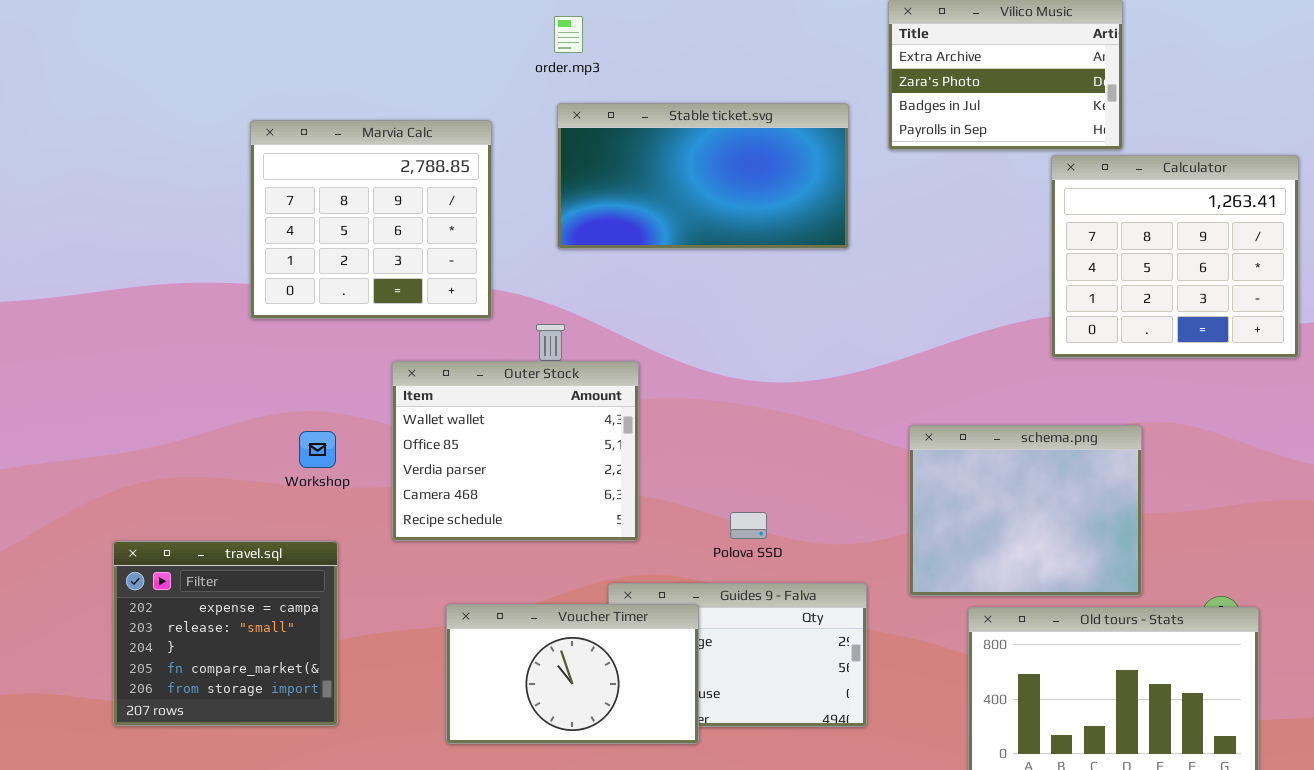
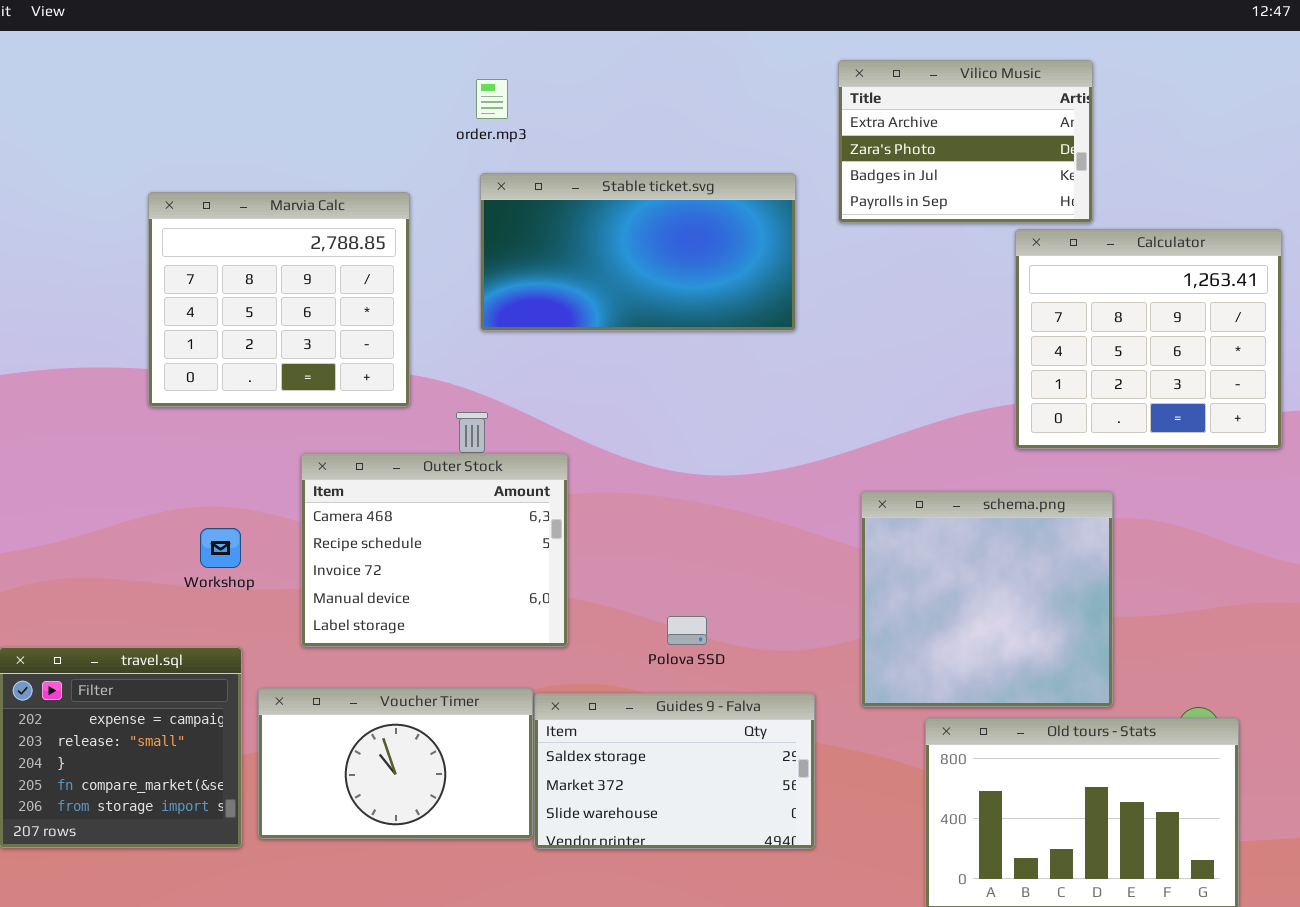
Outer Stock: [392,361,639,541] -> [301,453,568,647], scrolled down 3 rows
schema.png: [909,425,1142,596] -> [861,491,1113,707], resized
Voucher Timer: [446,604,699,744] -> [258,688,533,839], moved

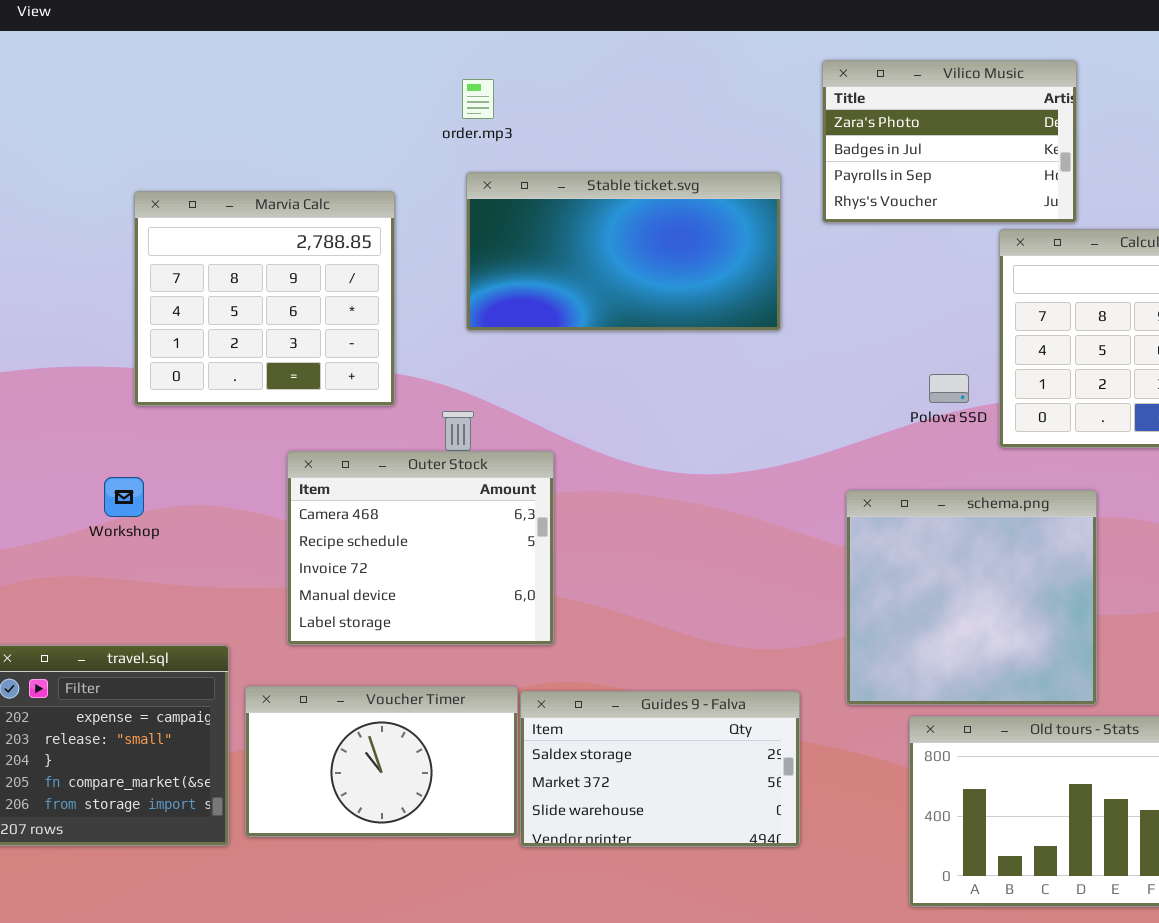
Vilico Music: [838,60,1093,223] -> [822,60,1077,223], scrolled down 1 row
Workshop: [200,528,241,568] -> [104,477,144,517], moved
Polova SSD: [667,616,707,645] -> [929,374,969,403], moved

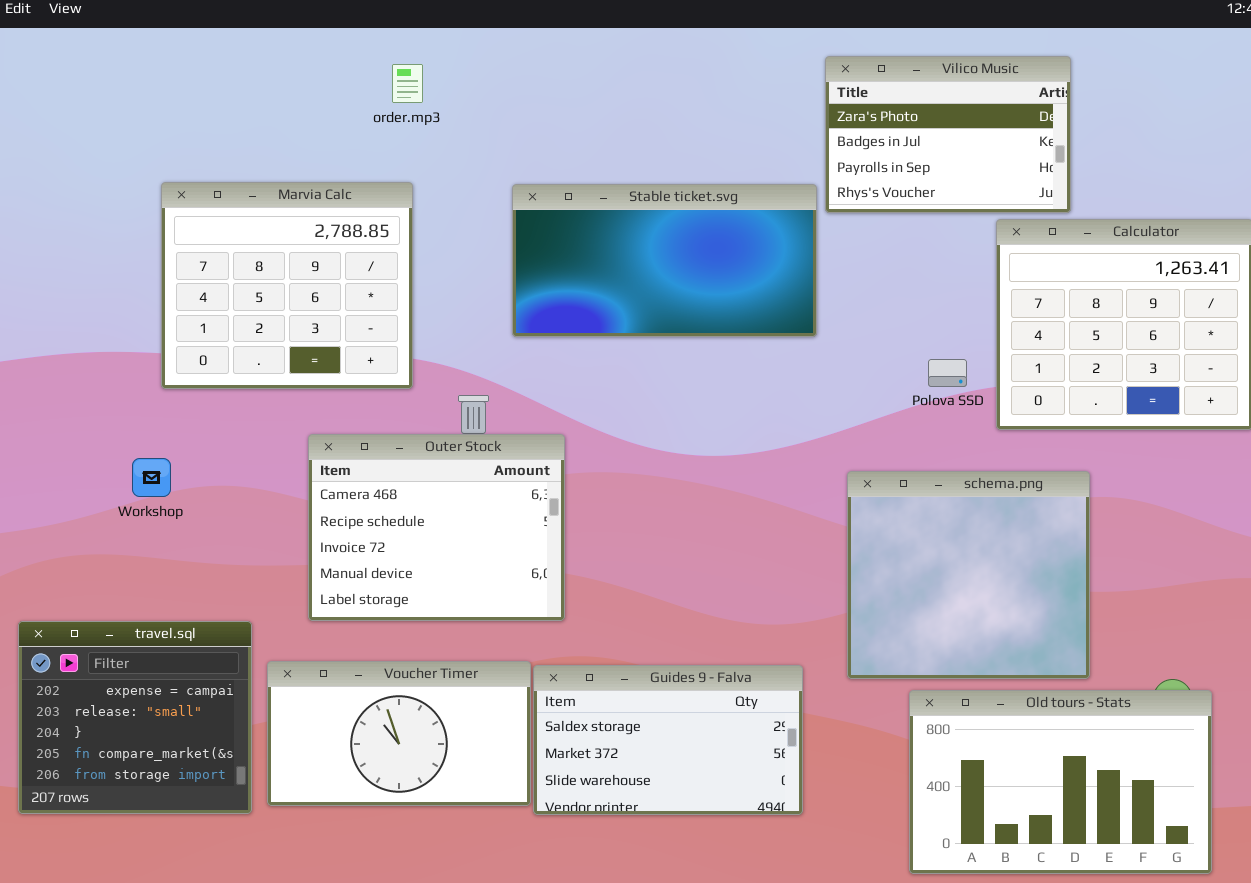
order.mp3: [462,79,494,119] -> [392,64,423,103], moved
Stable ticket.svg: [466,172,781,331] -> [512,184,817,337], moved

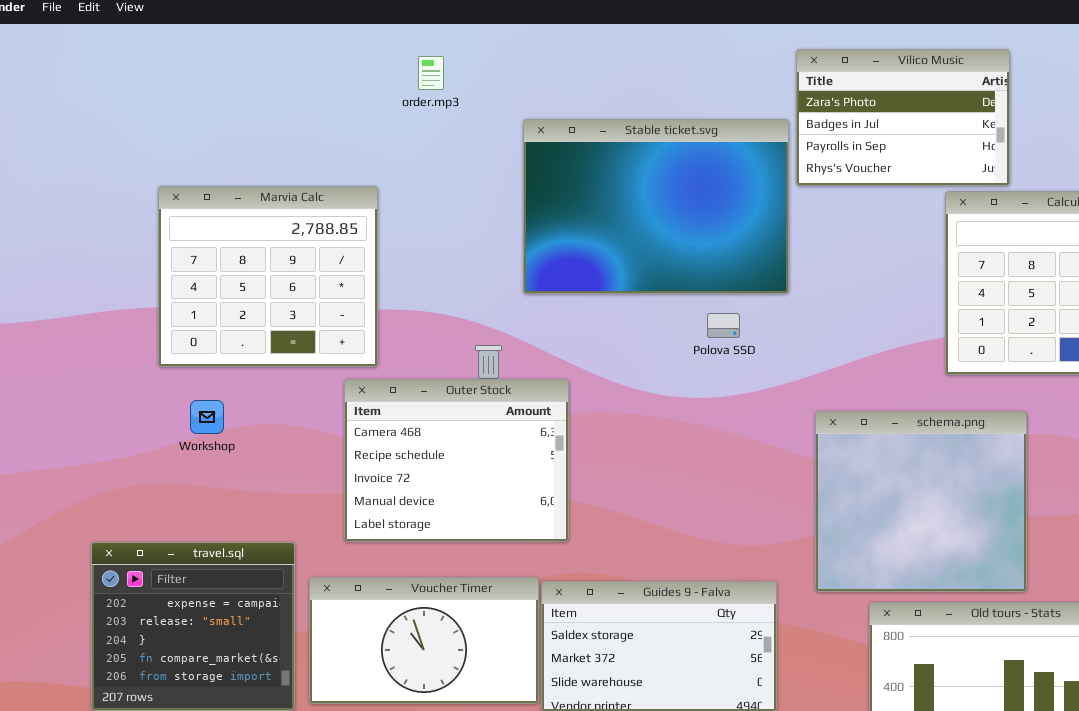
Marvia Calc: [161,182,413,389] -> [158,186,378,367], moved
Stable ticket.svg: [512,184,817,337] -> [523,119,789,294], resized
Polova SSD: [928,359,967,387] -> [707,313,740,338], moved

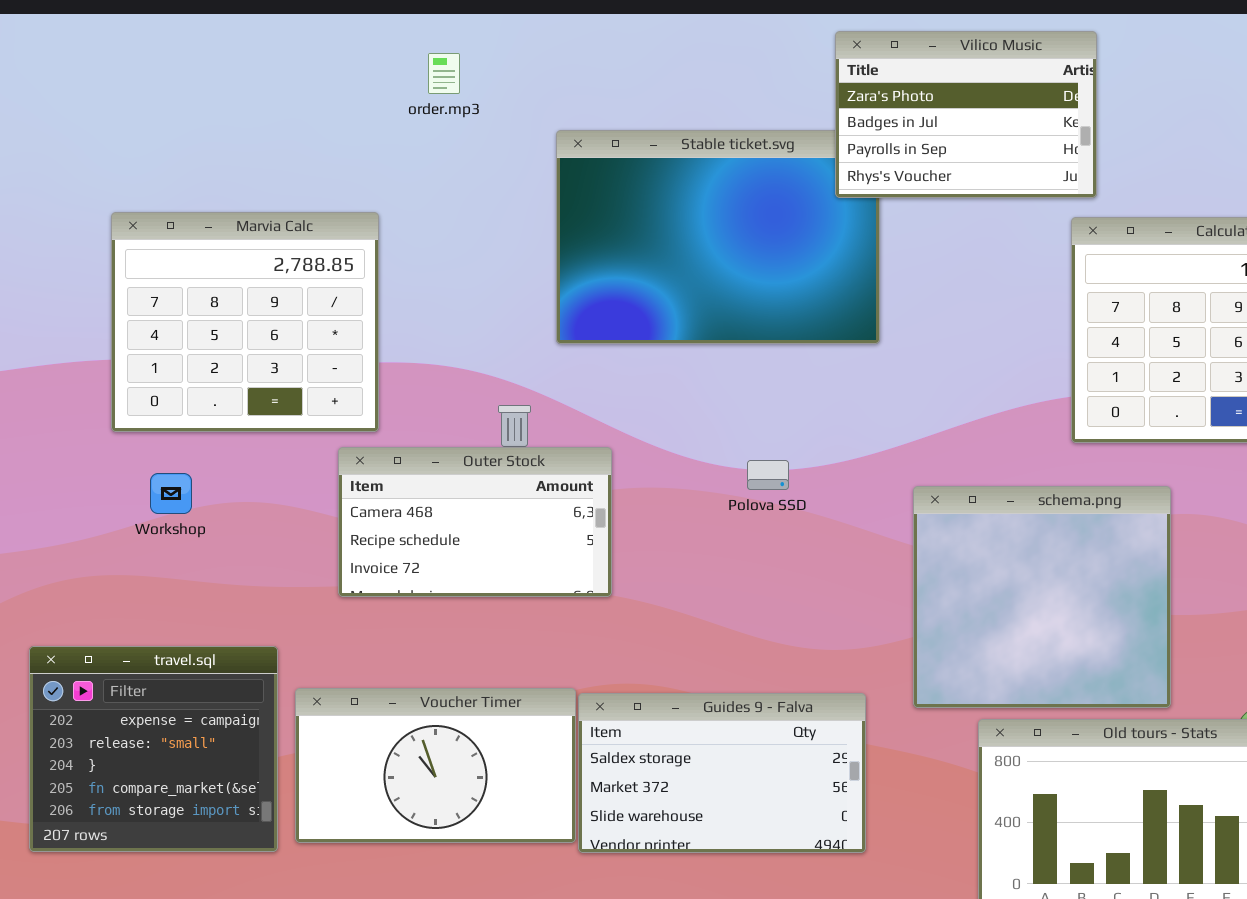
Vilico Music: [796,49,1010,186] -> [835,31,1097,198], moved
Polova SSD: [707,313,740,338] -> [747,460,789,490], moved
Outer Stock: [344,379,569,542] -> [338,447,612,597], resized

